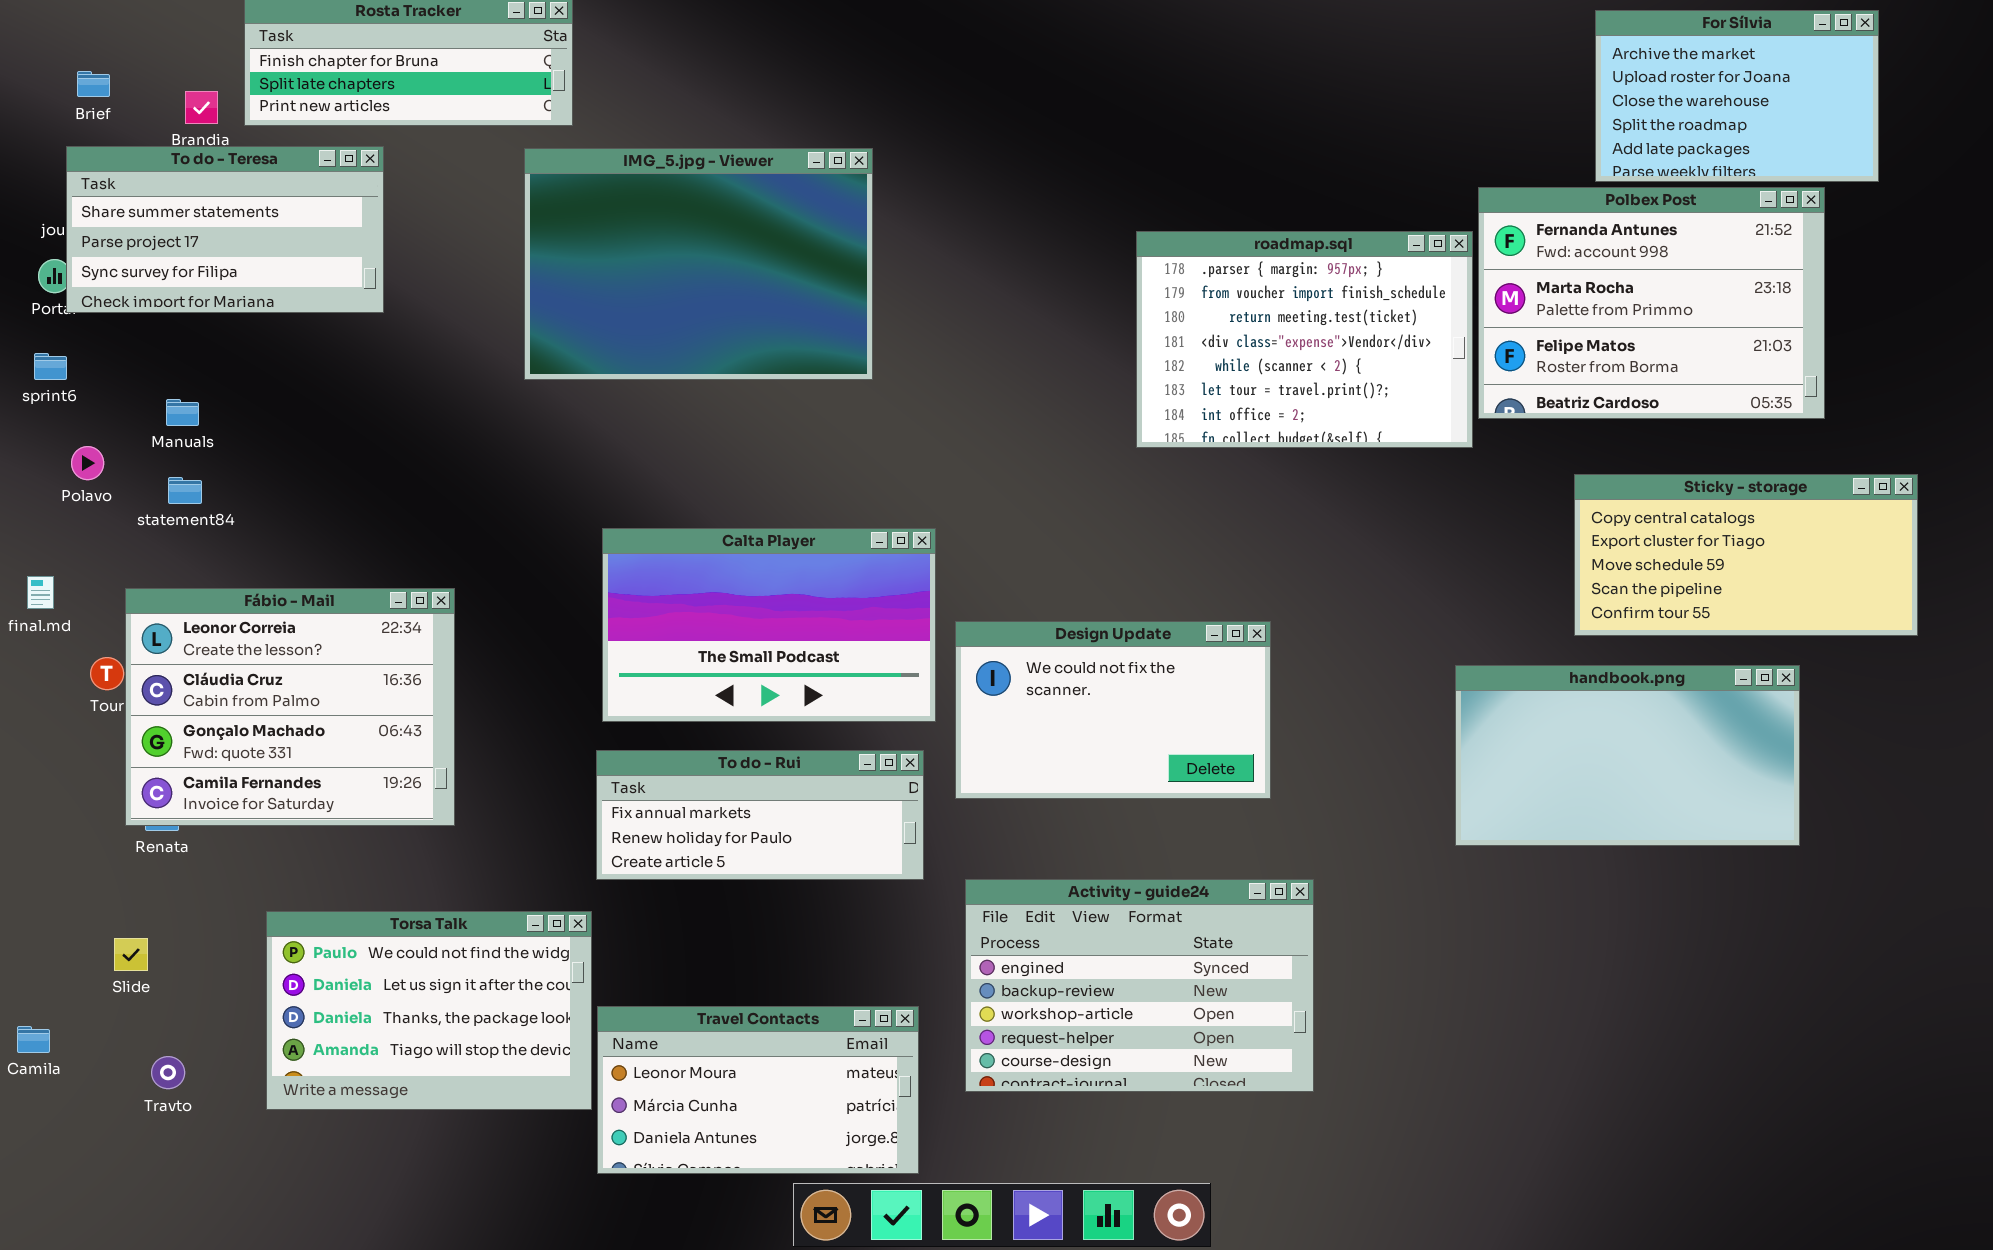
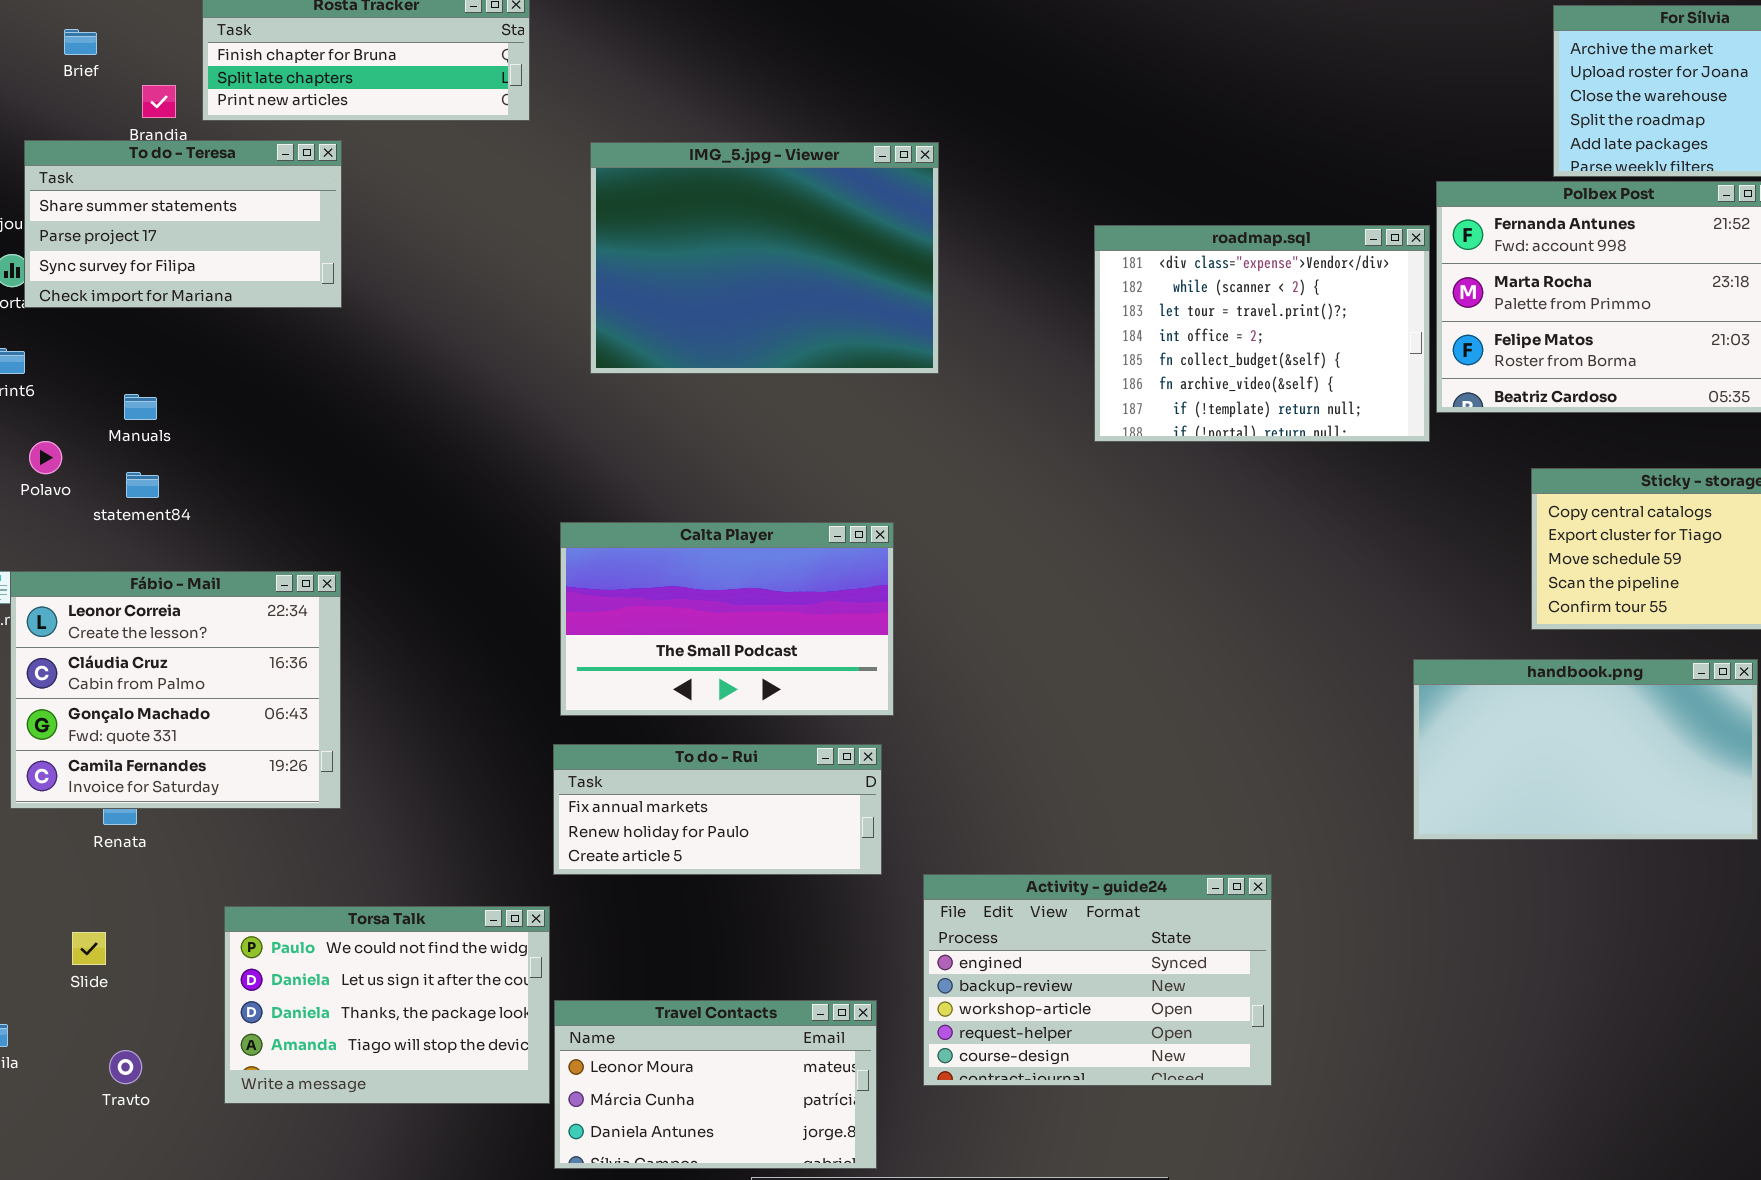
Brief: [77,71,110,97] -> [64,29,97,55], moved
IMG_5.jpg - Viewer: [524,148,873,380] -> [590,142,939,374], moved
roadmap.sql: [1136,231,1473,448] -> [1094,225,1430,442], scrolled down 3 rows
Fábio - Mail: [125,588,455,826] -> [10,571,341,809], moved
Design Update: [955,621,1271,799] -> none, closed

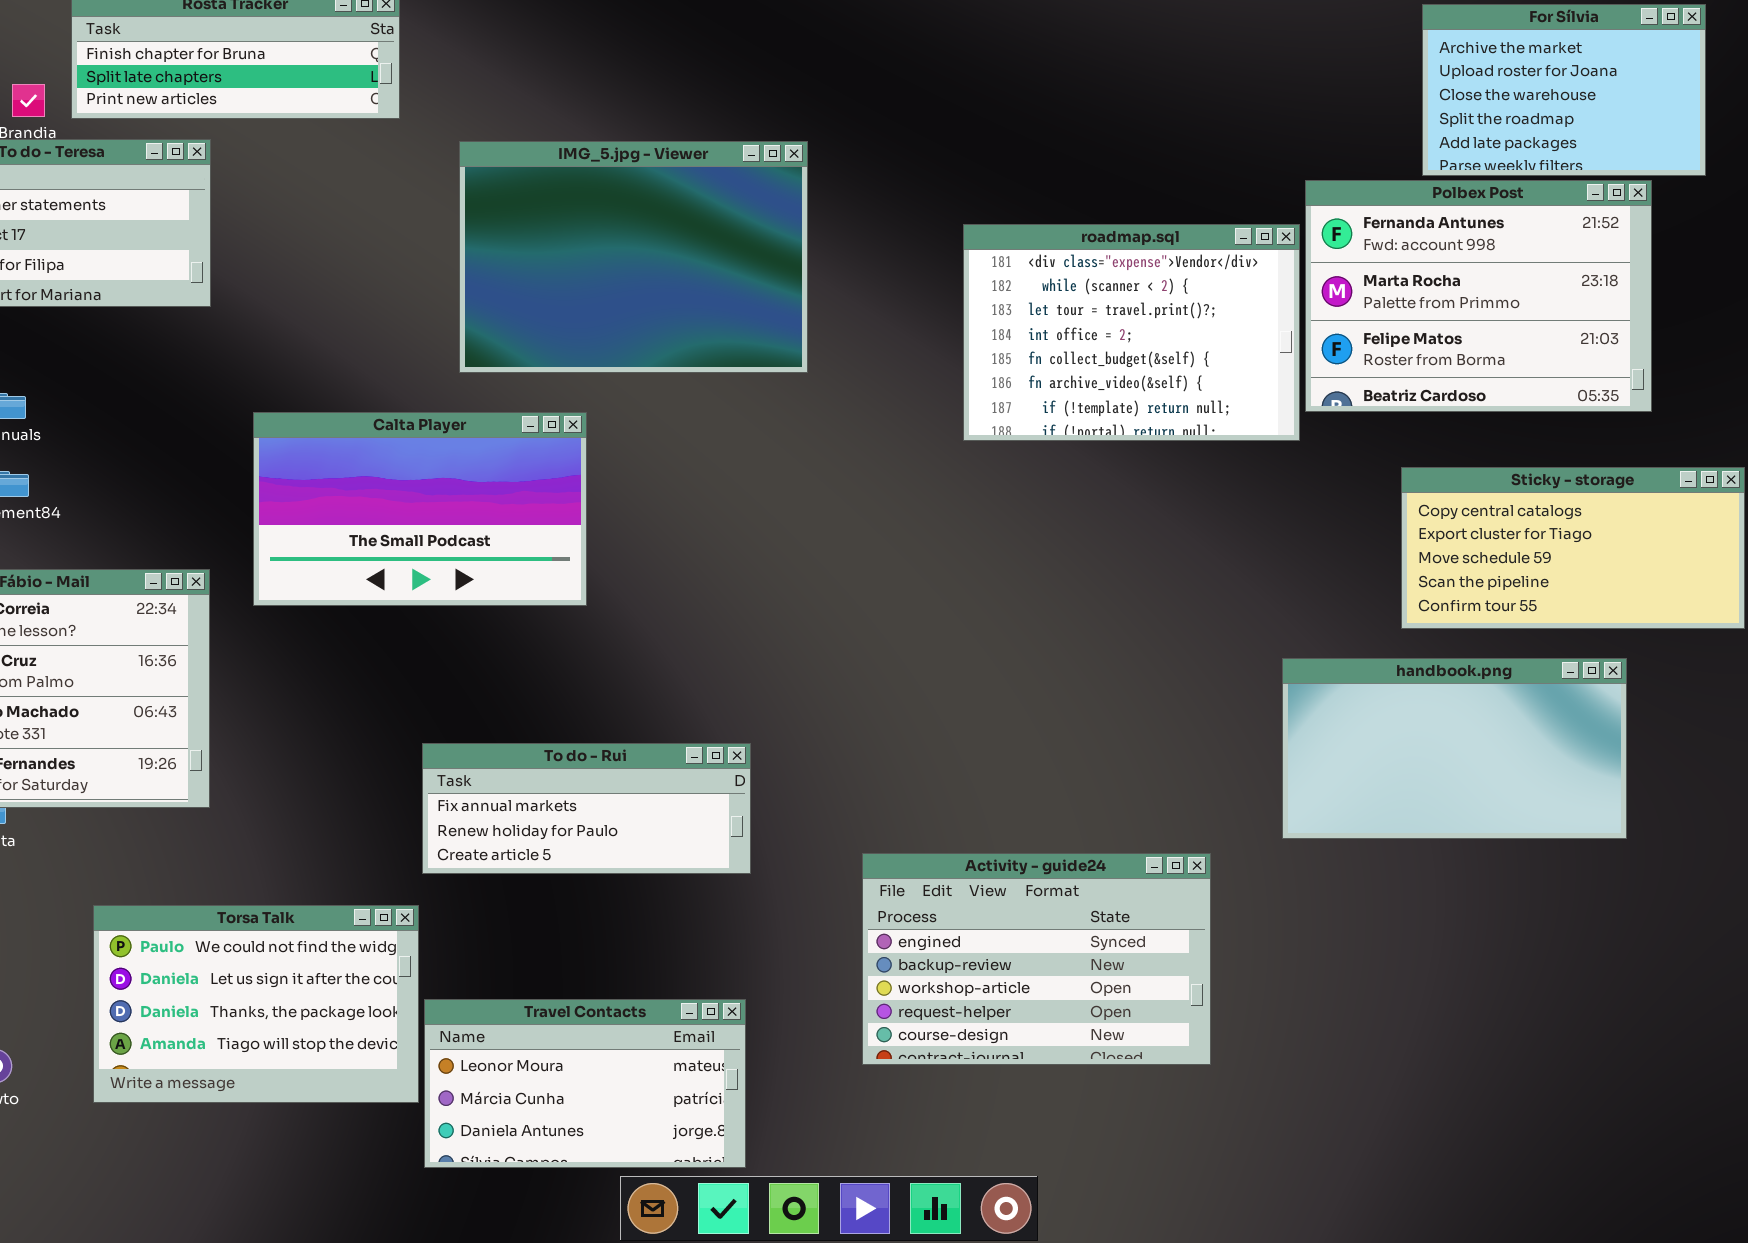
Calta Player: [560,522,894,716] -> [253,412,587,606], moved
Activity - guide24: [923,874,1272,1086] -> [862,853,1211,1065], moved

